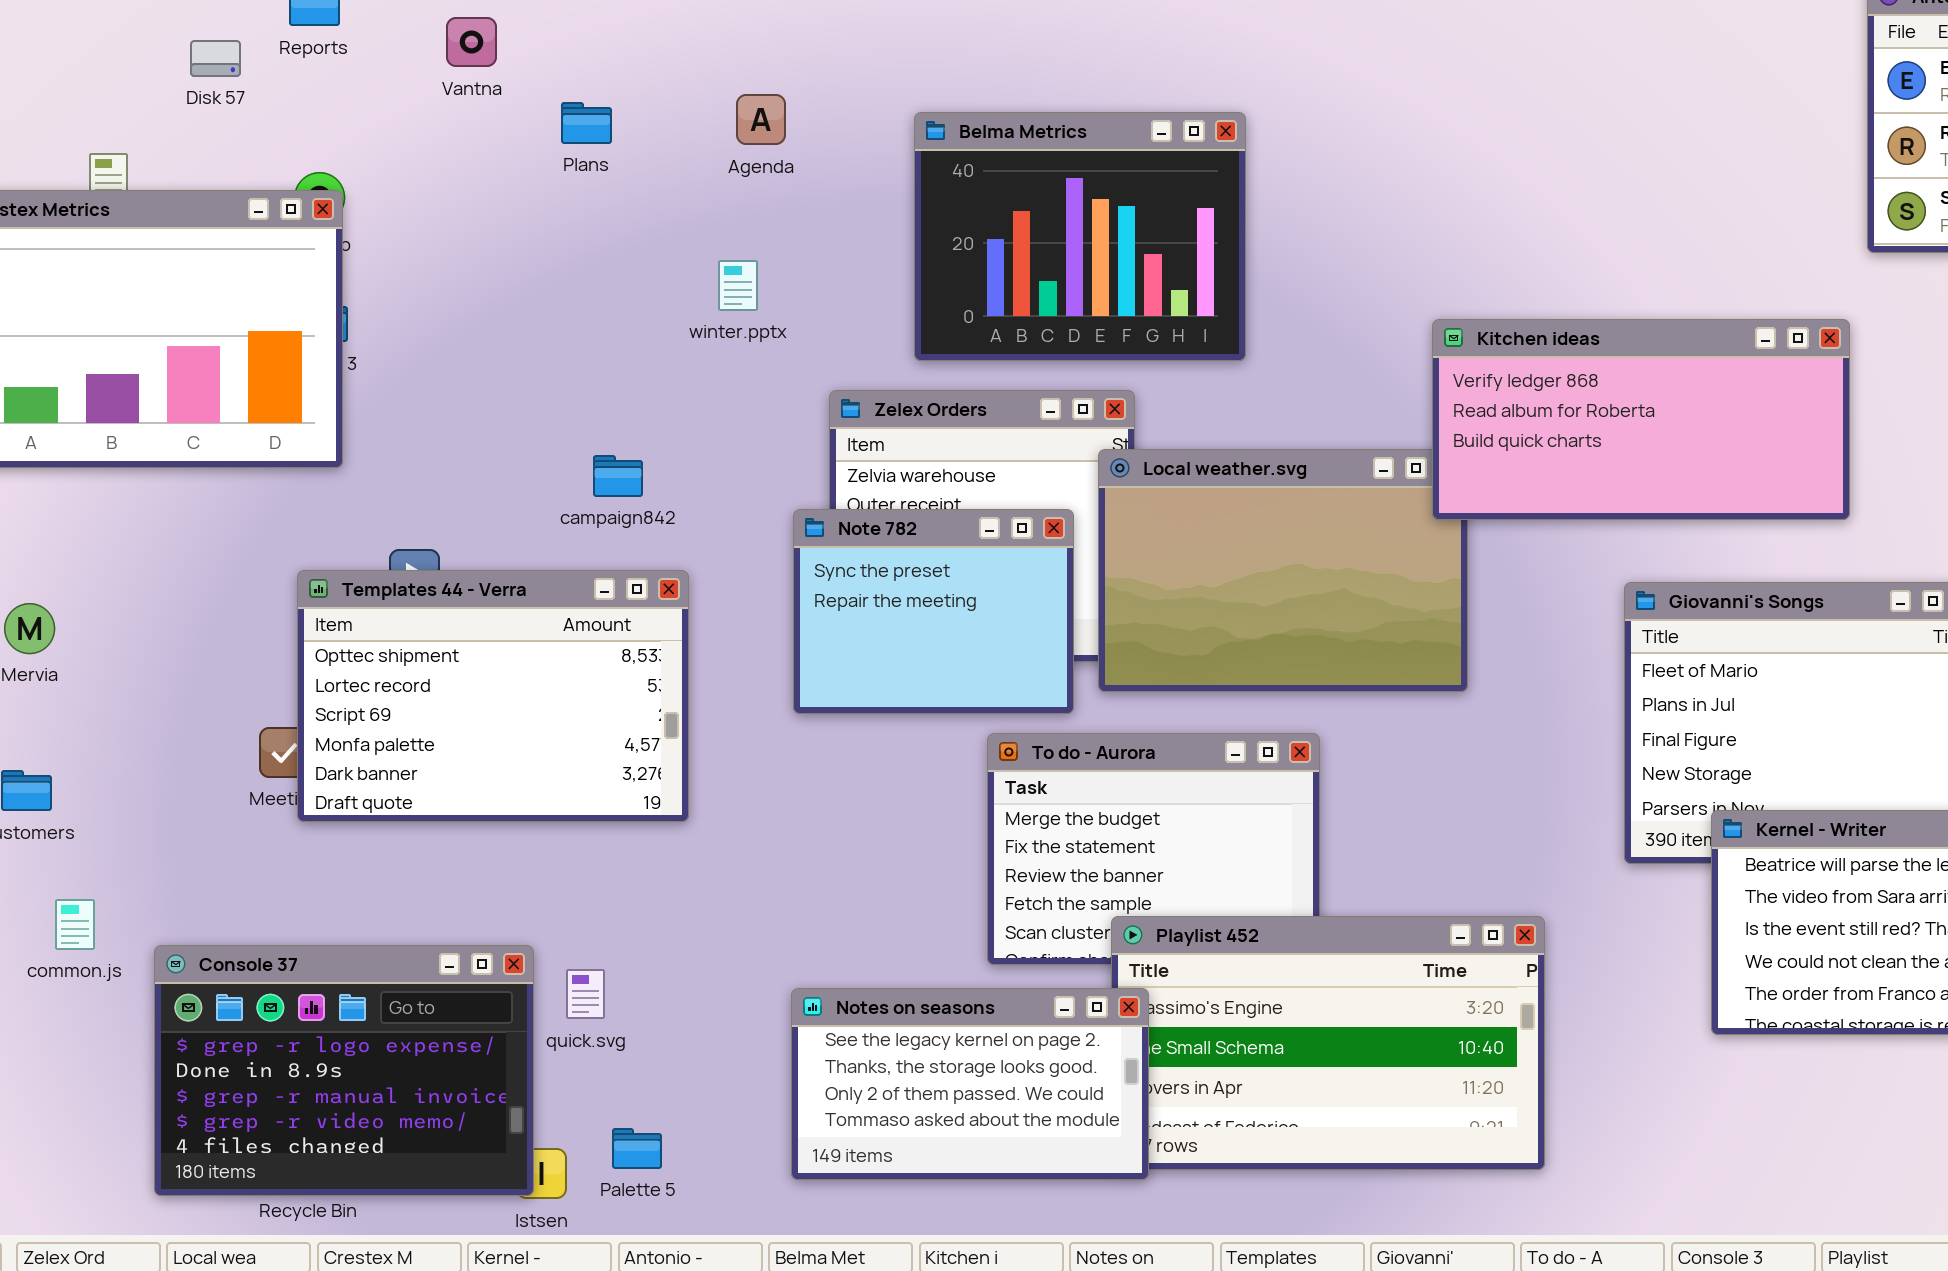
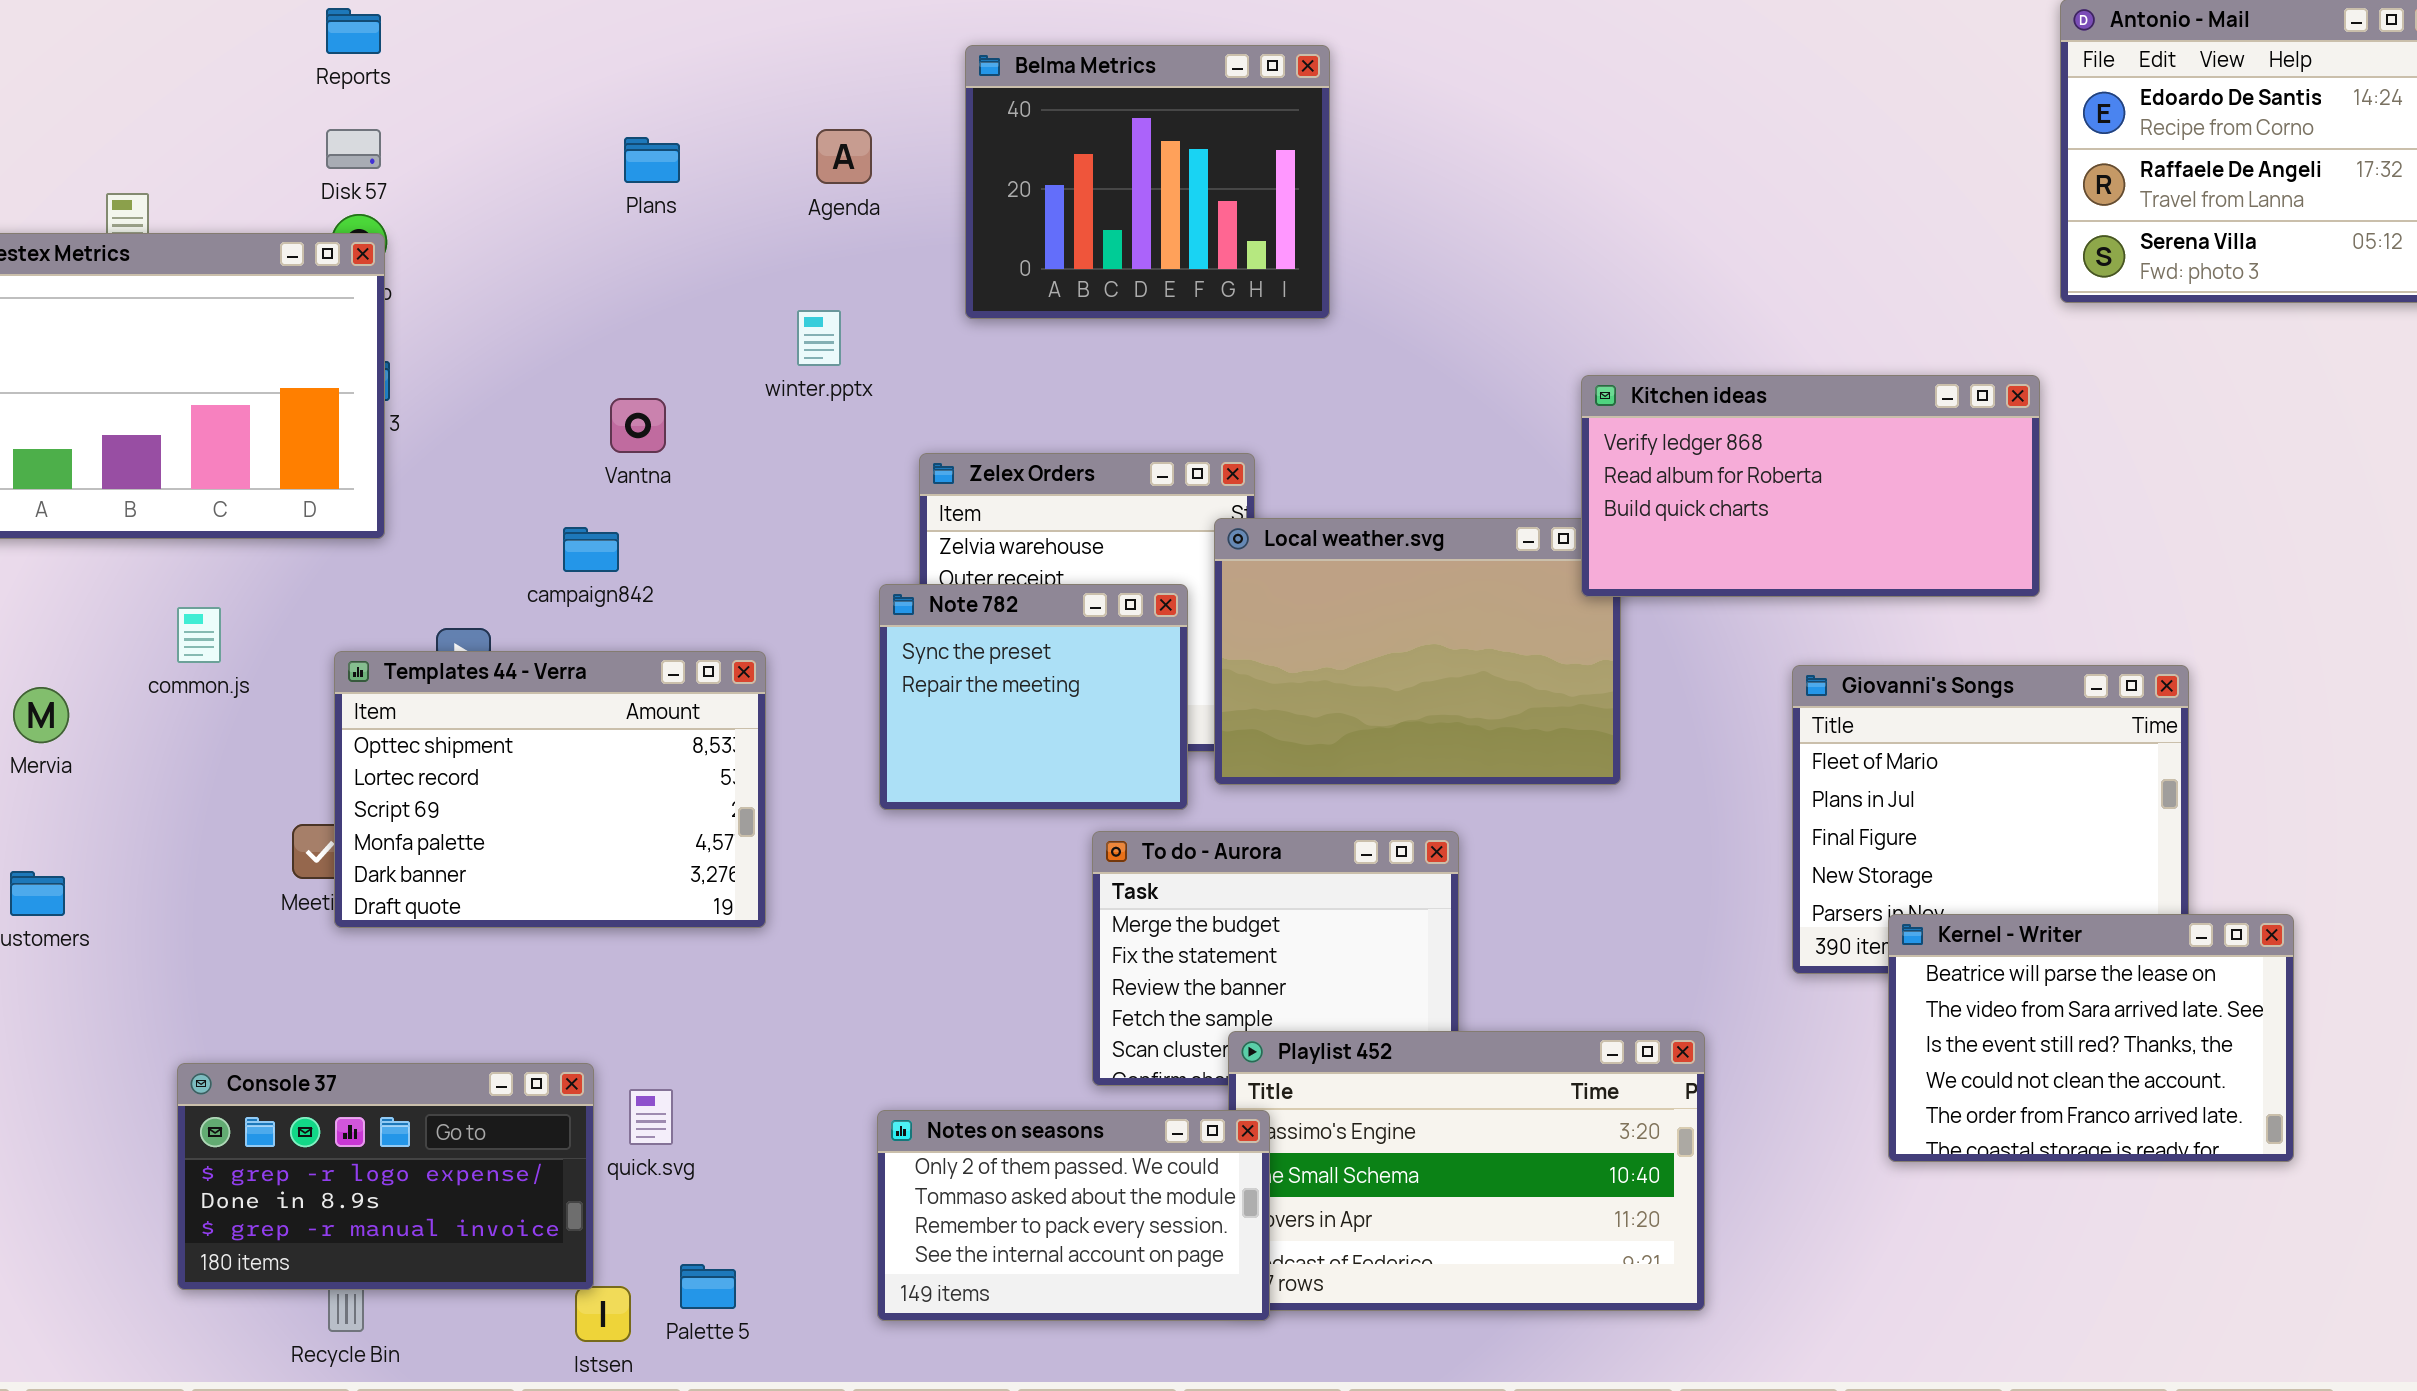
Vantna: [446,17,497,67] -> [610,398,666,453], moved
Disk 57: [190,40,241,77] -> [326,129,381,169], moved
Belma Metrics: [914,112,1246,361] -> [965,45,1330,319], moved
campaign842: [593,455,643,497] -> [563,527,619,572], moved
common.js: [55,899,95,950] -> [177,607,221,663], moved
Console 37: [154,945,534,1196] -> [177,1063,594,1290], resized
Notes on seasons: [791,988,1149,1180] -> [877,1110,1270,1321], scrolled down 2 rows

